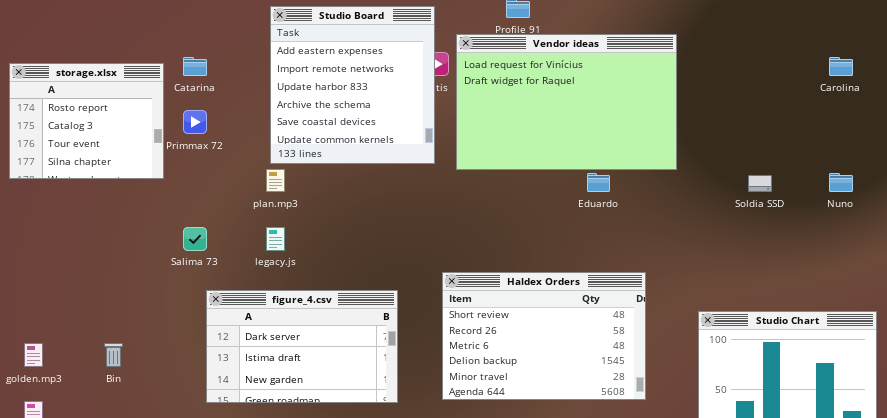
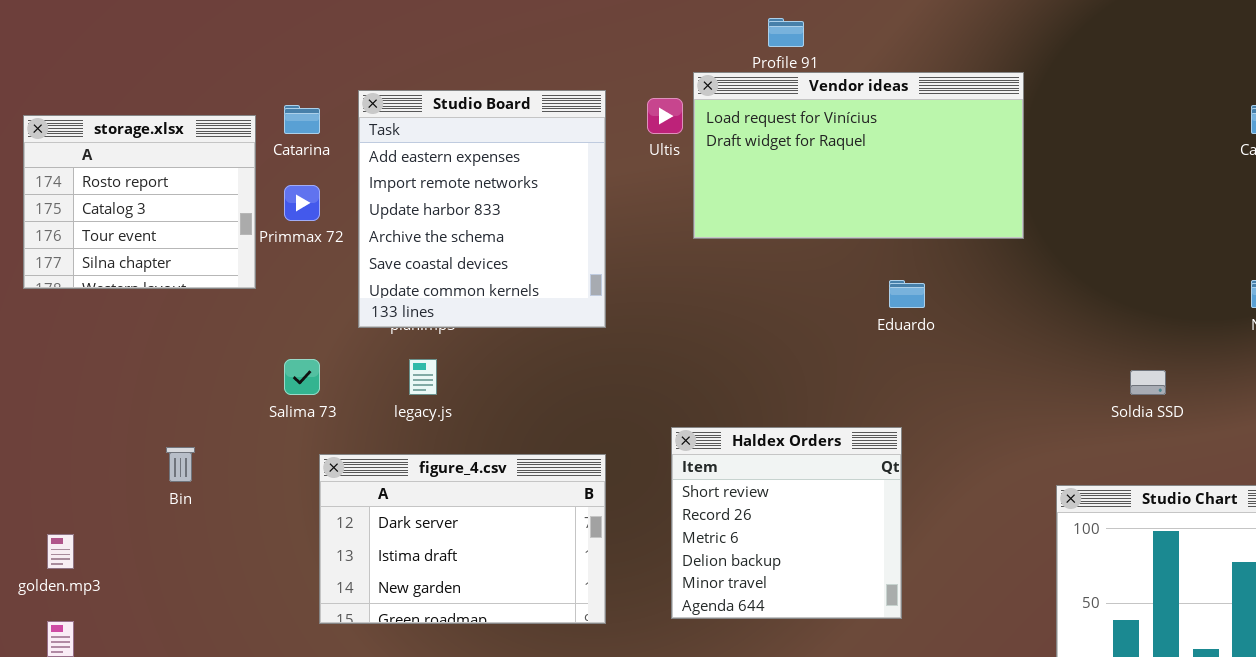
Studio Board: [270,6,435,164] -> [358,90,606,328], moved
Vendor ideas: [456,34,677,170] -> [693,72,1024,239], resized
Soldia SSD: [748,175,772,192] -> [1130,370,1166,395], moved
Haldex Orders: [442,272,646,400] -> [671,427,902,619], resized
Bin: [104,343,123,367] -> [166,447,195,482], moved

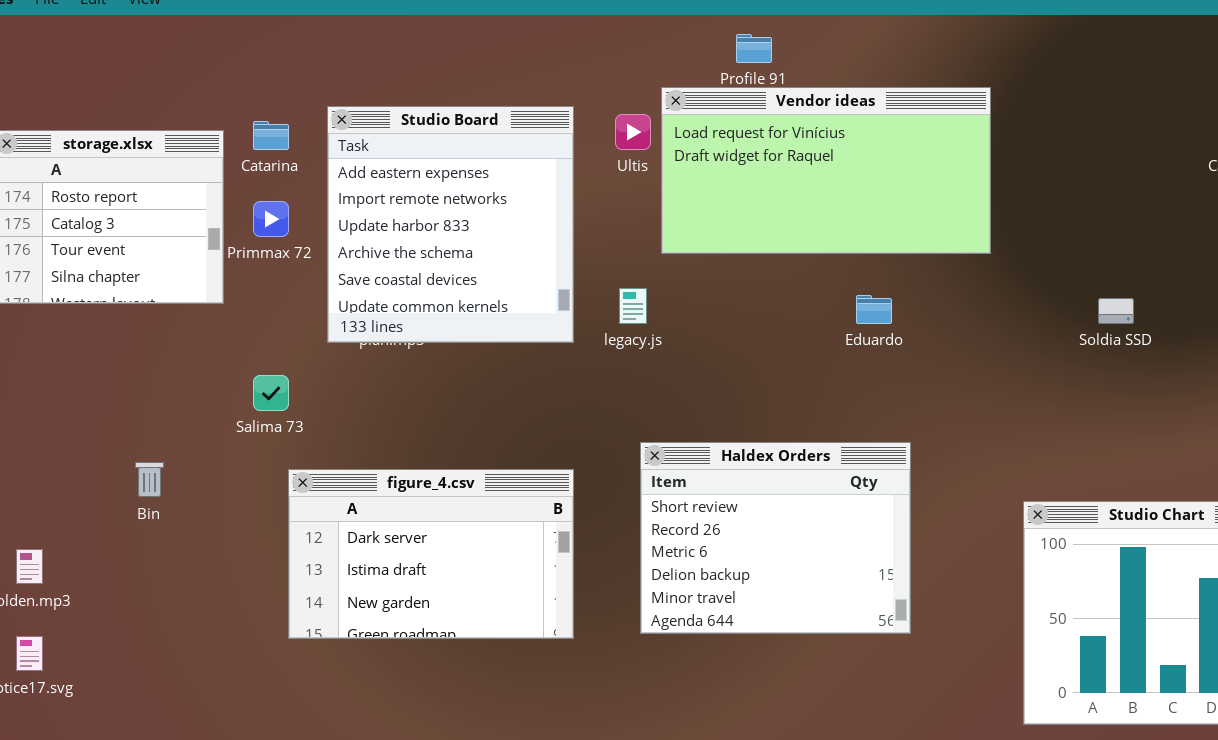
legacy.js: [409,359,437,395] -> [619,288,647,324], moved
Soldia SSD: [1130,370,1166,395] -> [1098,298,1134,324], moved
Haldex Orders: [671,427,902,619] -> [640,442,911,634], resized

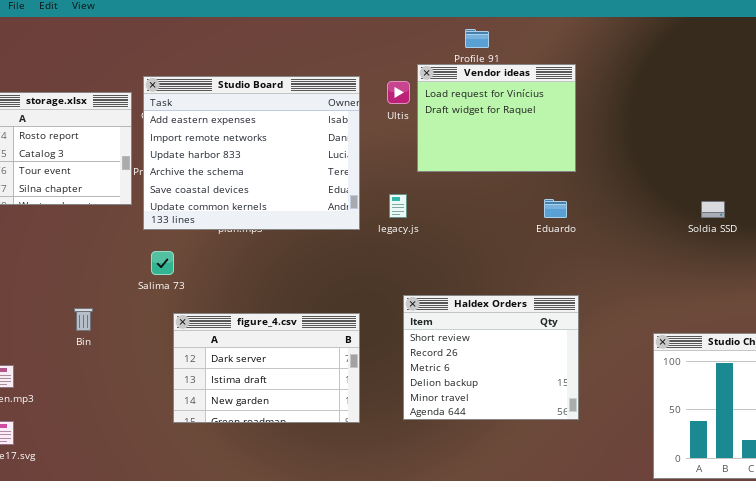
Vendor ideas: [661,87,991,254] -> [417,64,576,172], resized
Studio Board: [327,106,574,343] -> [143,76,360,230], resized

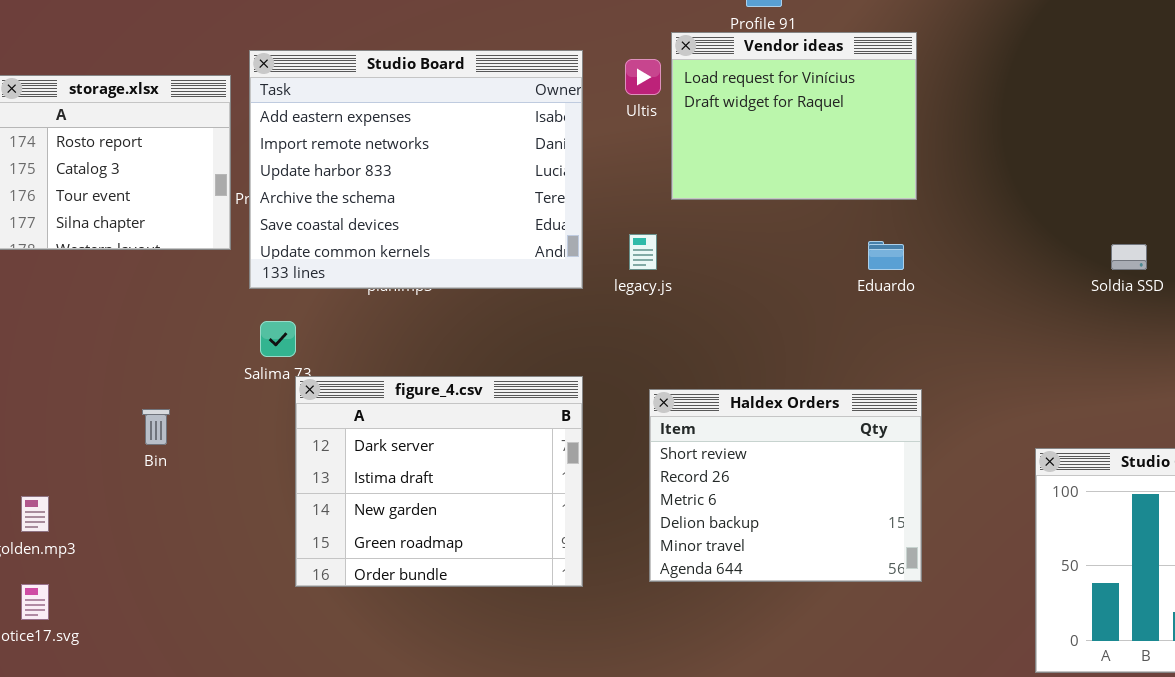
figure_4.csv: [173,313,360,423] -> [295,376,583,587], resized

